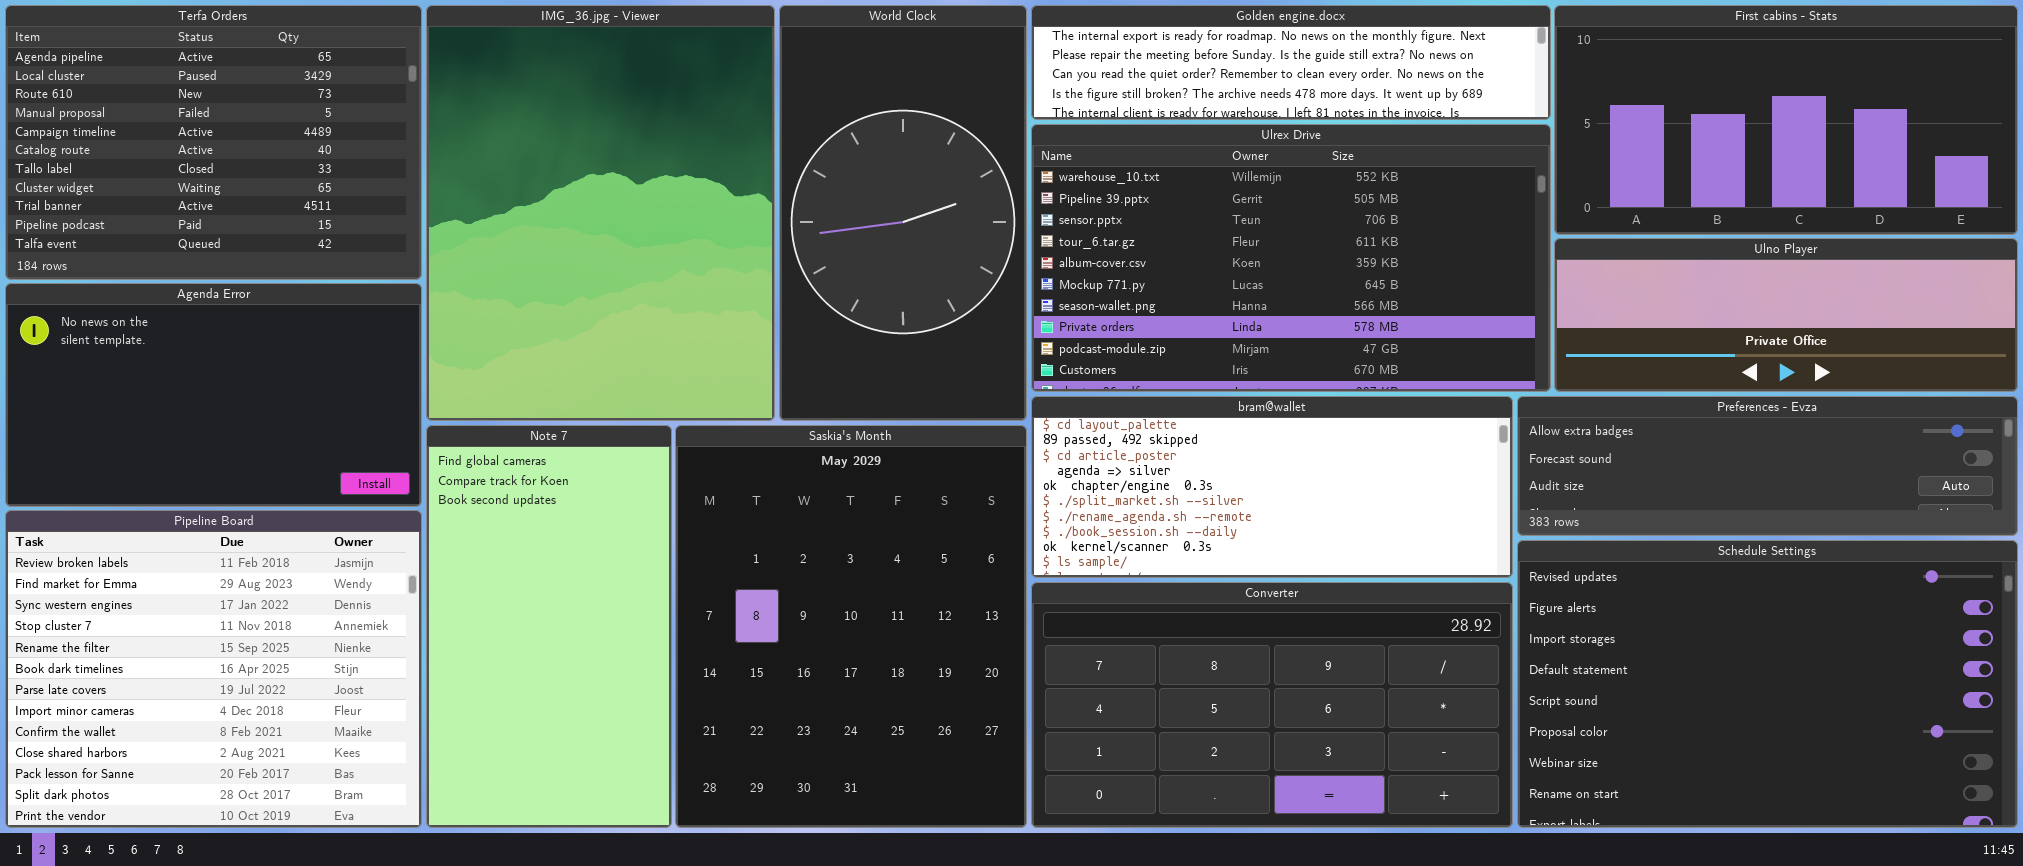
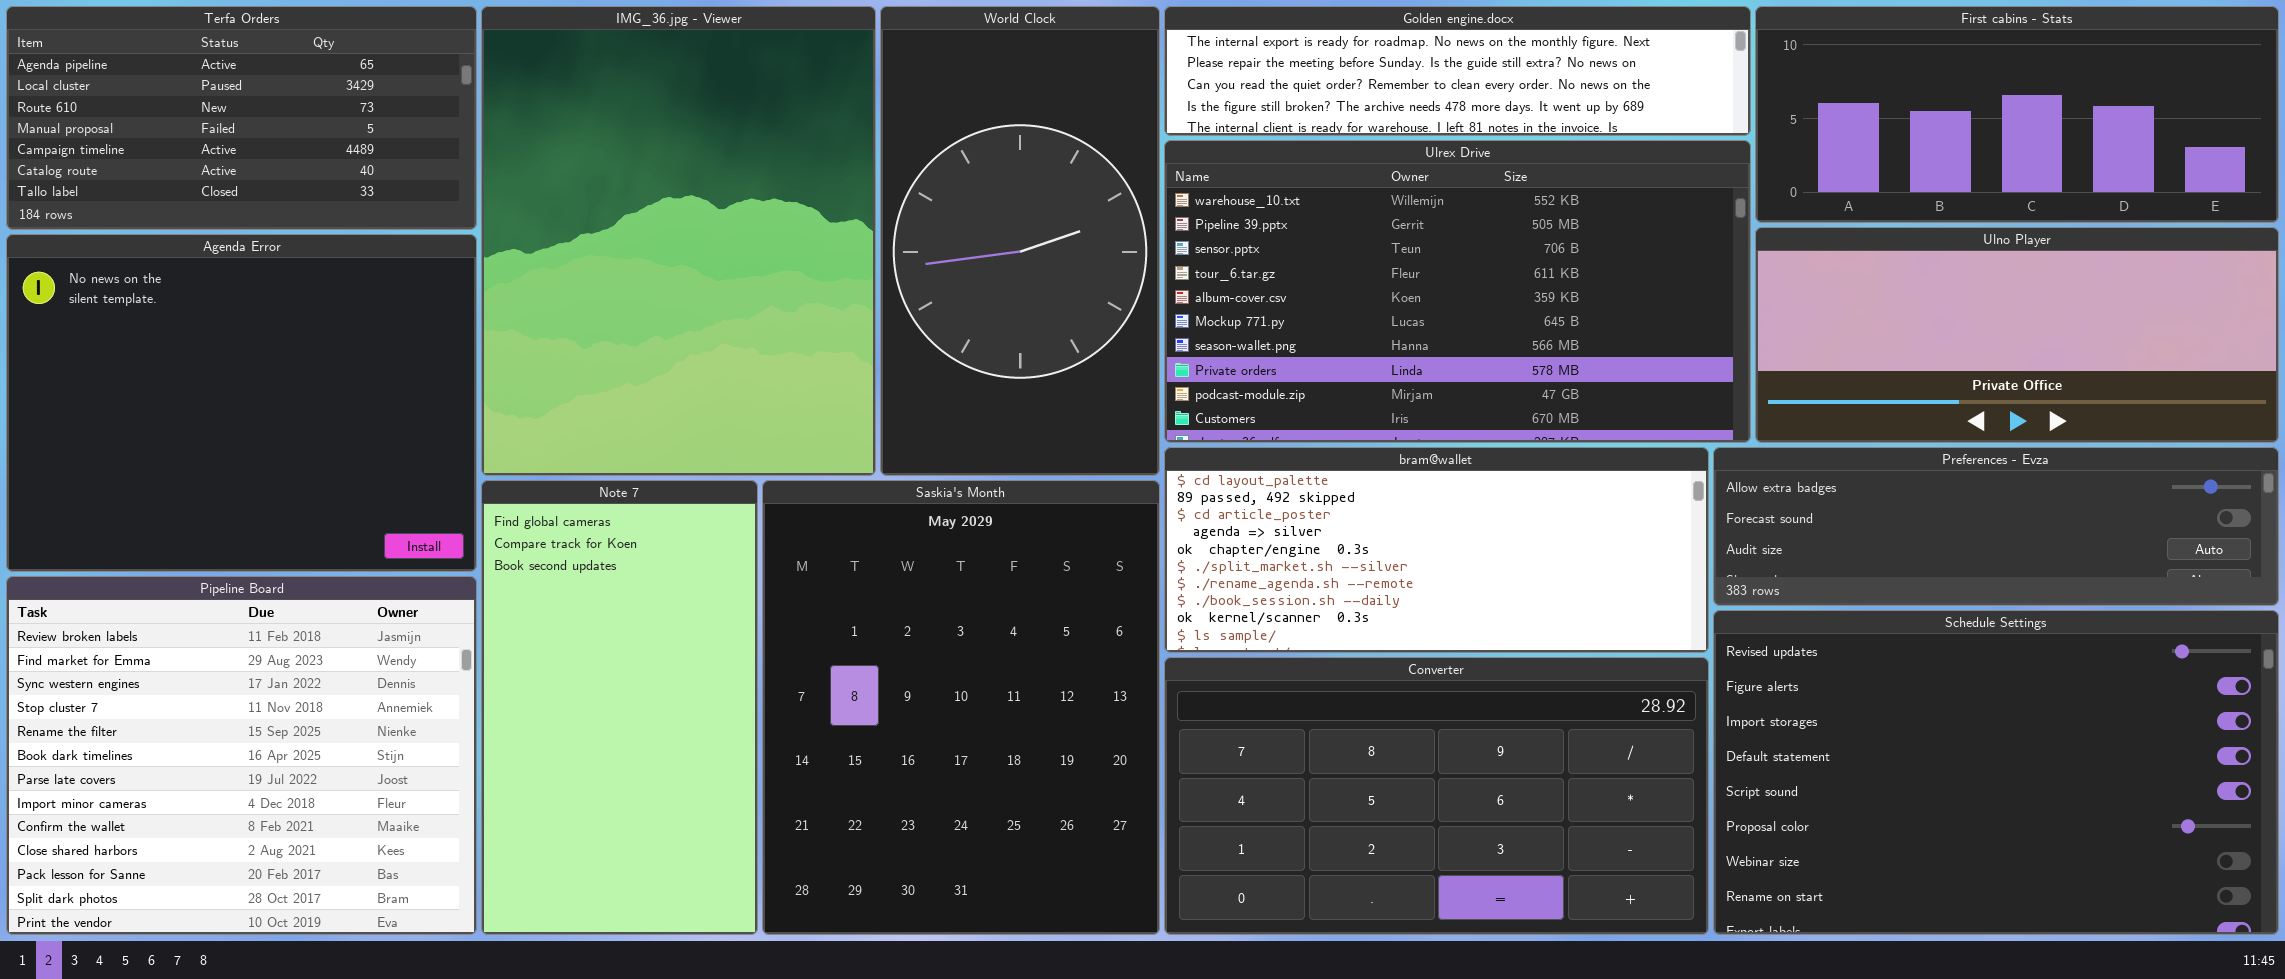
Terfa Orders: [5,5,422,280] -> [6,6,477,230], resized
First cabins - Stats: [1554,5,2018,235] -> [1755,6,2279,223], resized
Ulno Player: [1554,238,2018,392] -> [1755,227,2279,443], resized
Agenda Error: [5,283,422,507] -> [6,234,477,572], resized

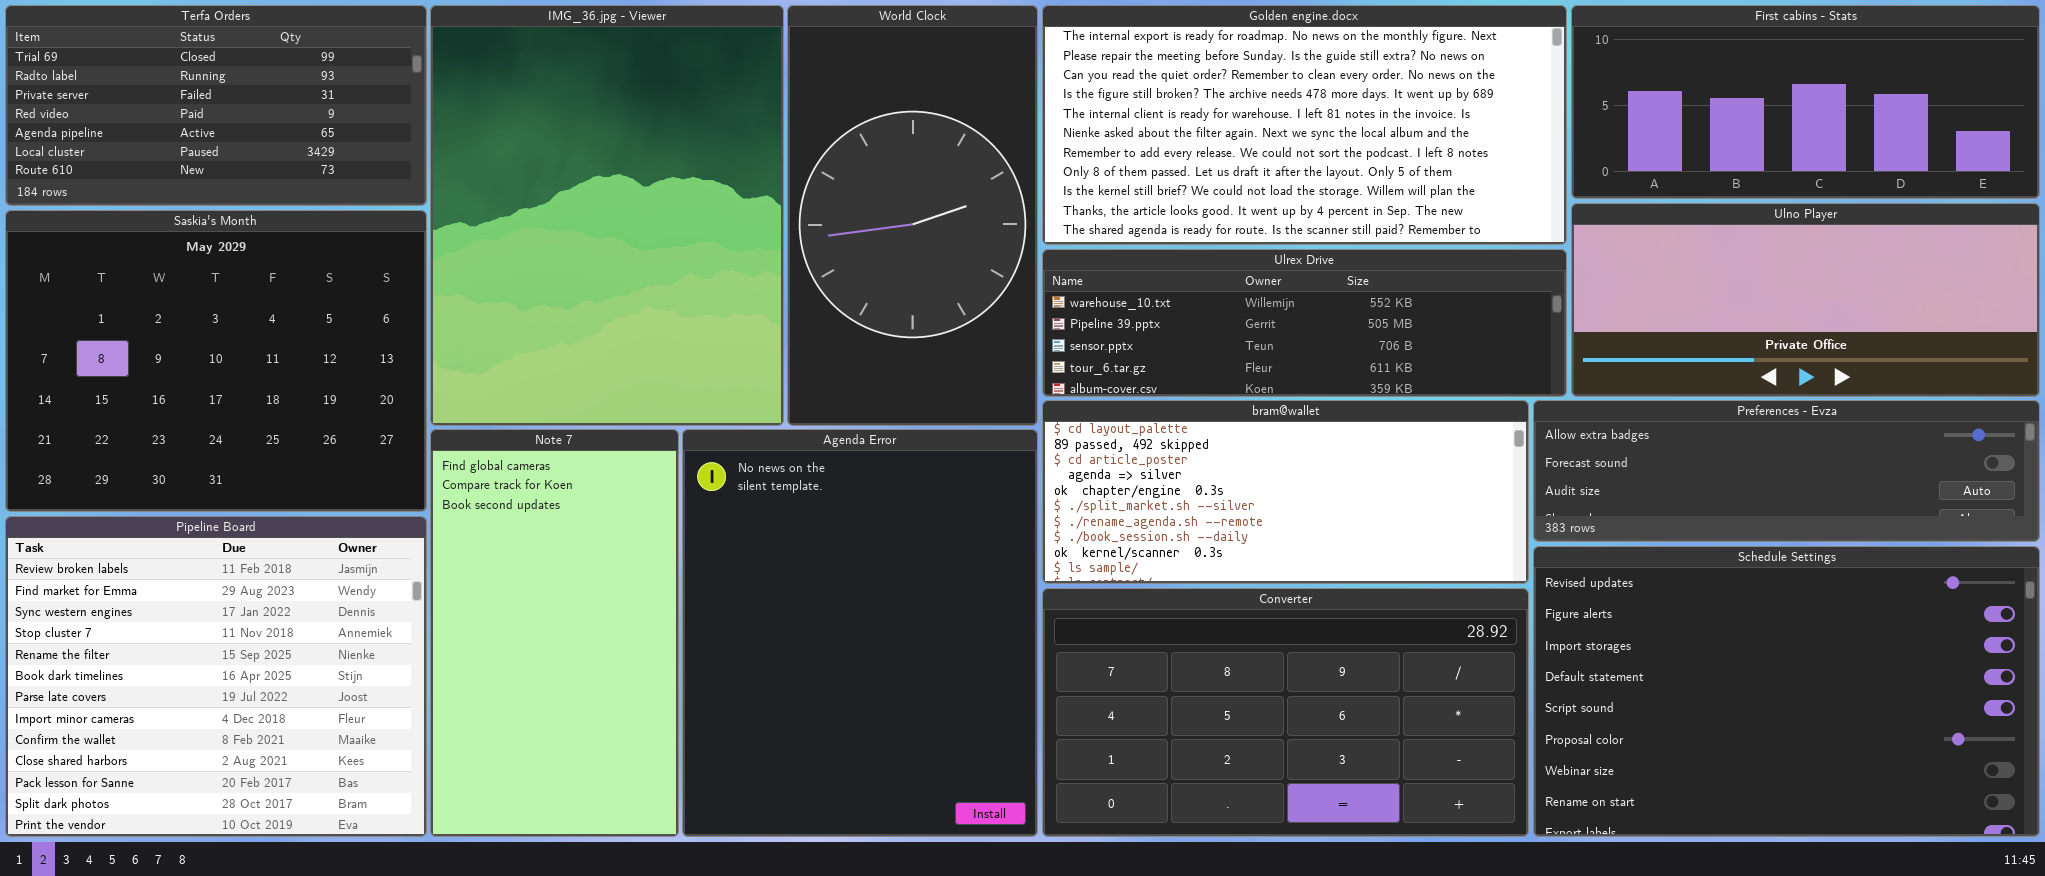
Terfa Orders: [6,6,477,230] -> [5,5,427,206], scrolled up 4 rows
Golden engine.docx: [1164,6,1751,136] -> [1042,5,1567,245], resized
Ulrex Drive: [1164,140,1751,443] -> [1042,249,1567,397], resized
Agenda Error: [6,234,477,572] -> [682,429,1038,837], moved, resized
Saskia's Month: [762,480,1160,935] -> [5,210,427,512], moved, resized

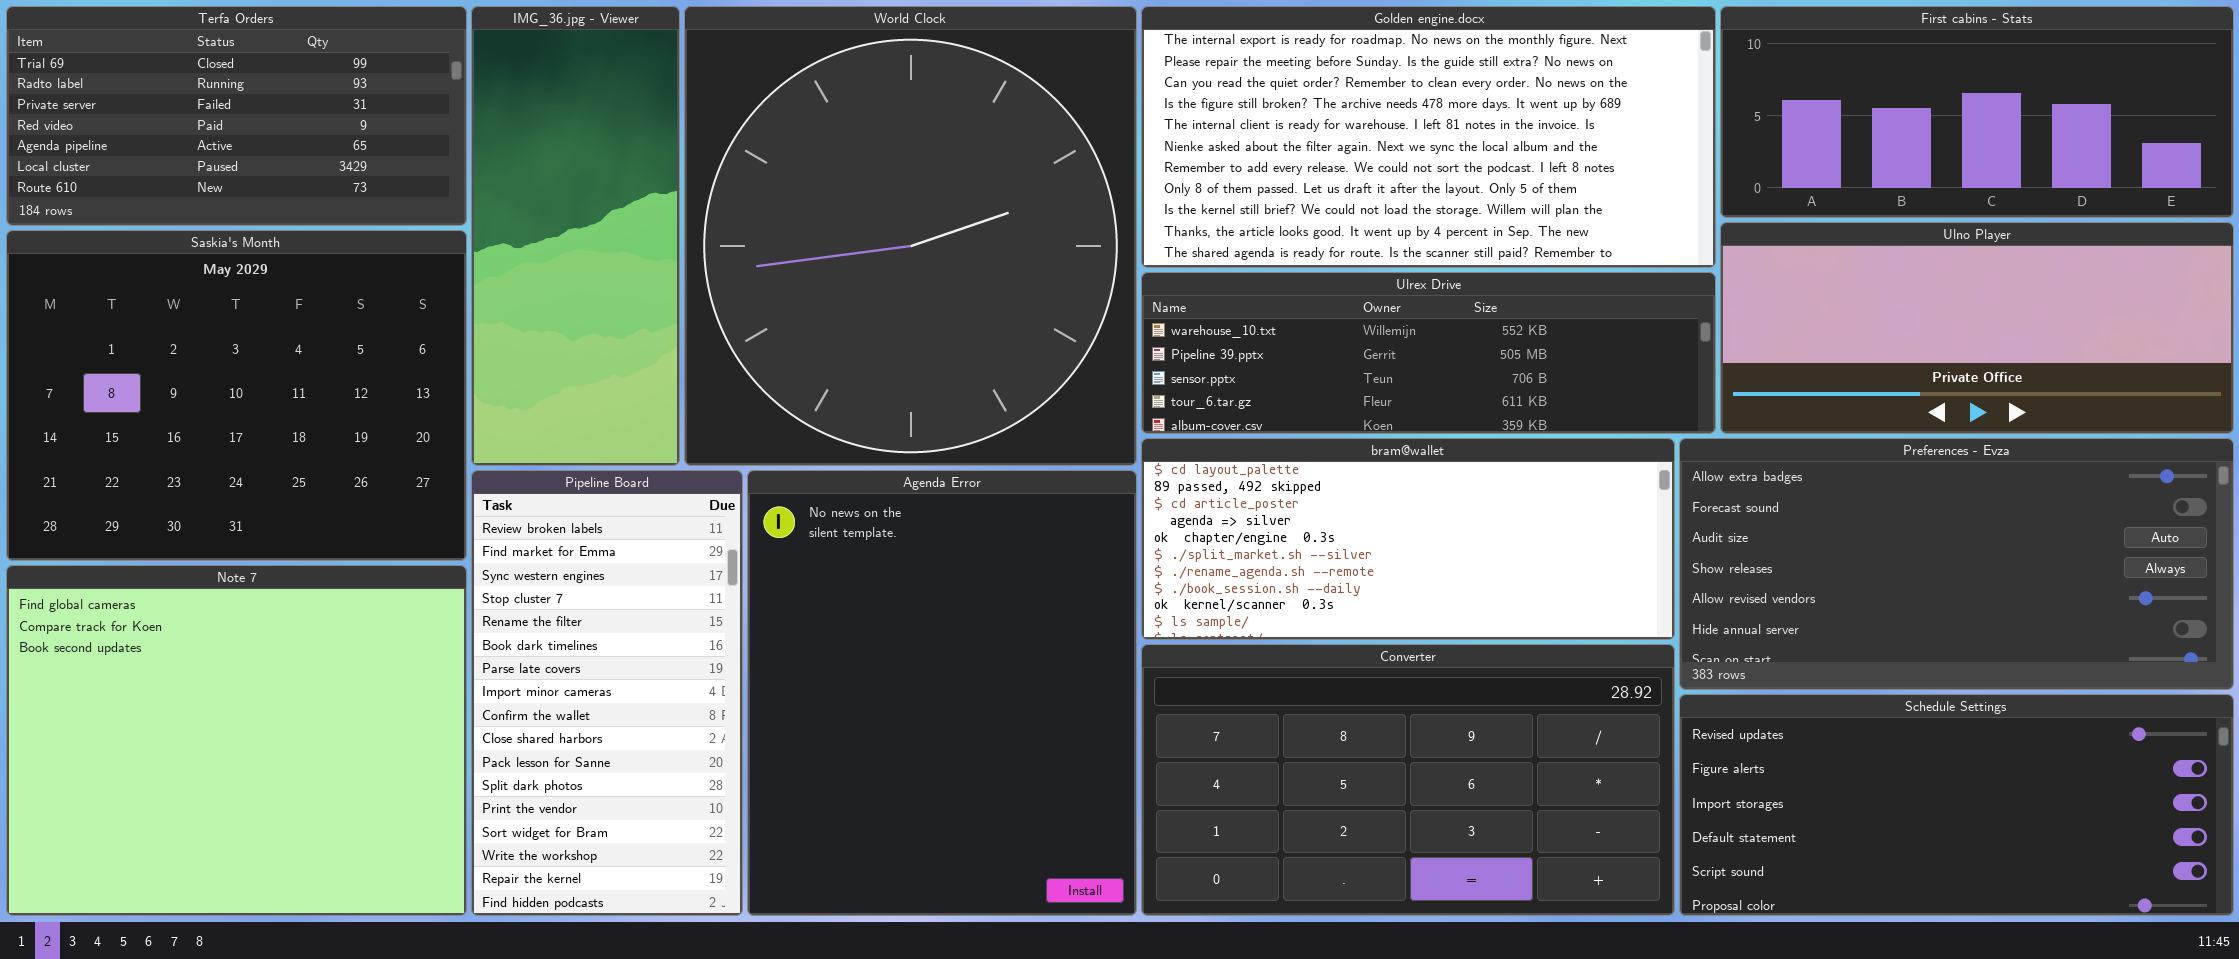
IMG_36.jpg - Viewer: [430,5,784,426] -> [471,6,680,466], resized
World Clock: [787,5,1038,426] -> [684,6,1137,466], resized
Preferences - Evza: [1533,400,2040,542] -> [1679,438,2234,690], resized
Note 7: [430,429,679,837] -> [6,565,467,916], moved, resized
Pipeline Board: [5,516,427,837] -> [471,470,743,916], moved, resized
Schedule Settings: [1533,546,2040,837] -> [1679,694,2234,916], resized

